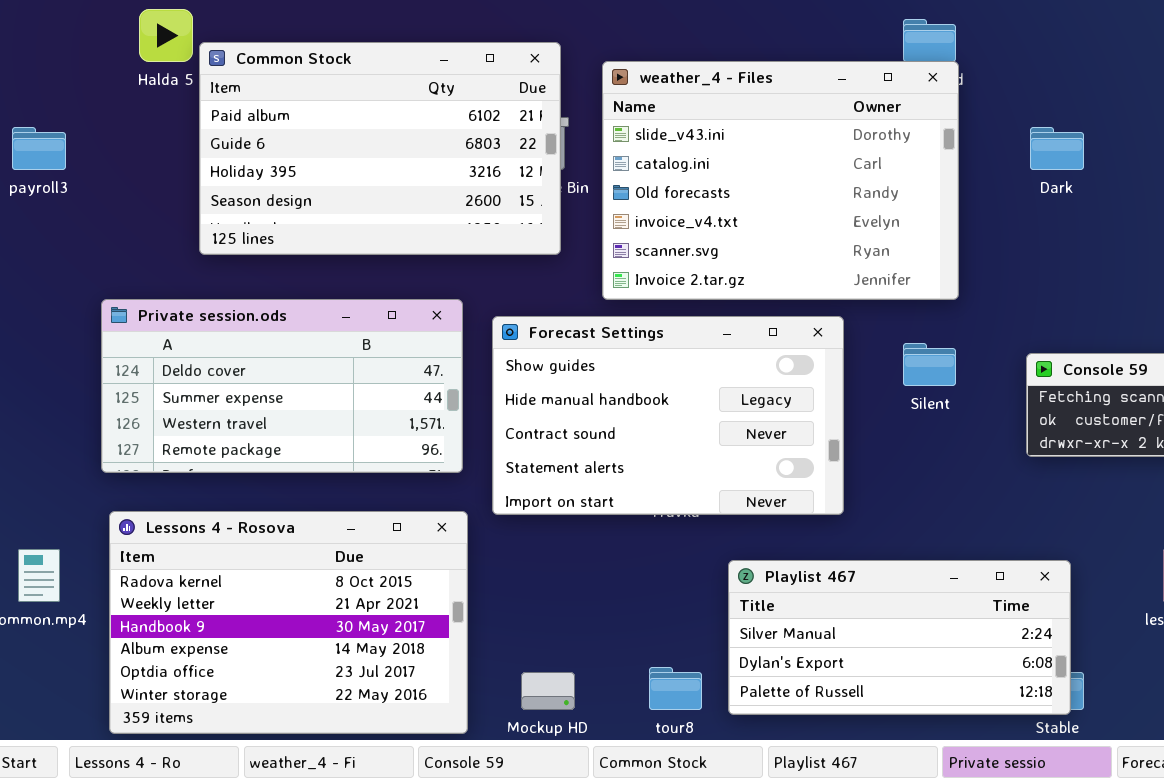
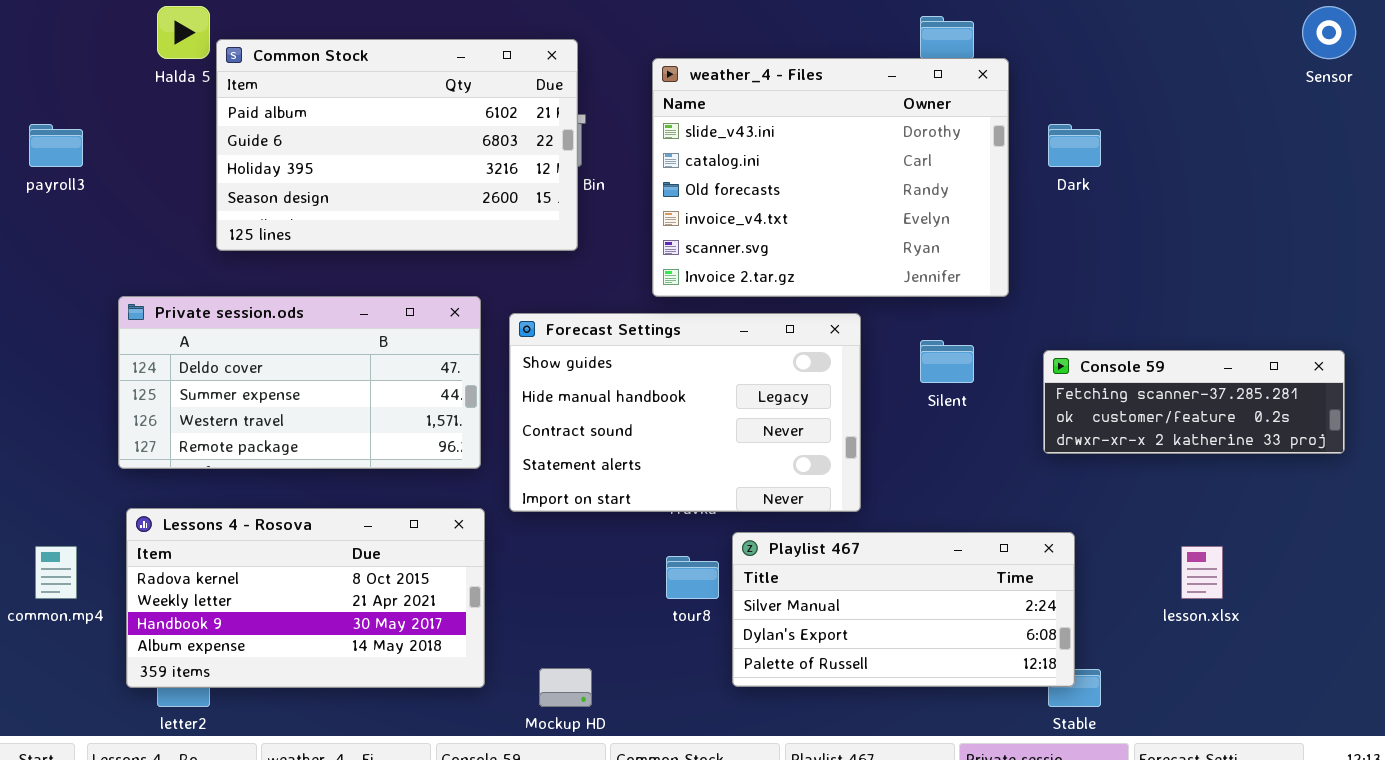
weather_4 - Files: [602,61,959,300] -> [652,58,1009,297], moved
Lessons 4 - Rosova: [109,511,468,734] -> [126,508,485,688], resized
Playlist 467: [728,560,1071,715] -> [732,532,1075,687], moved
tour8: [649,667,702,710] -> [666,556,719,599], moved

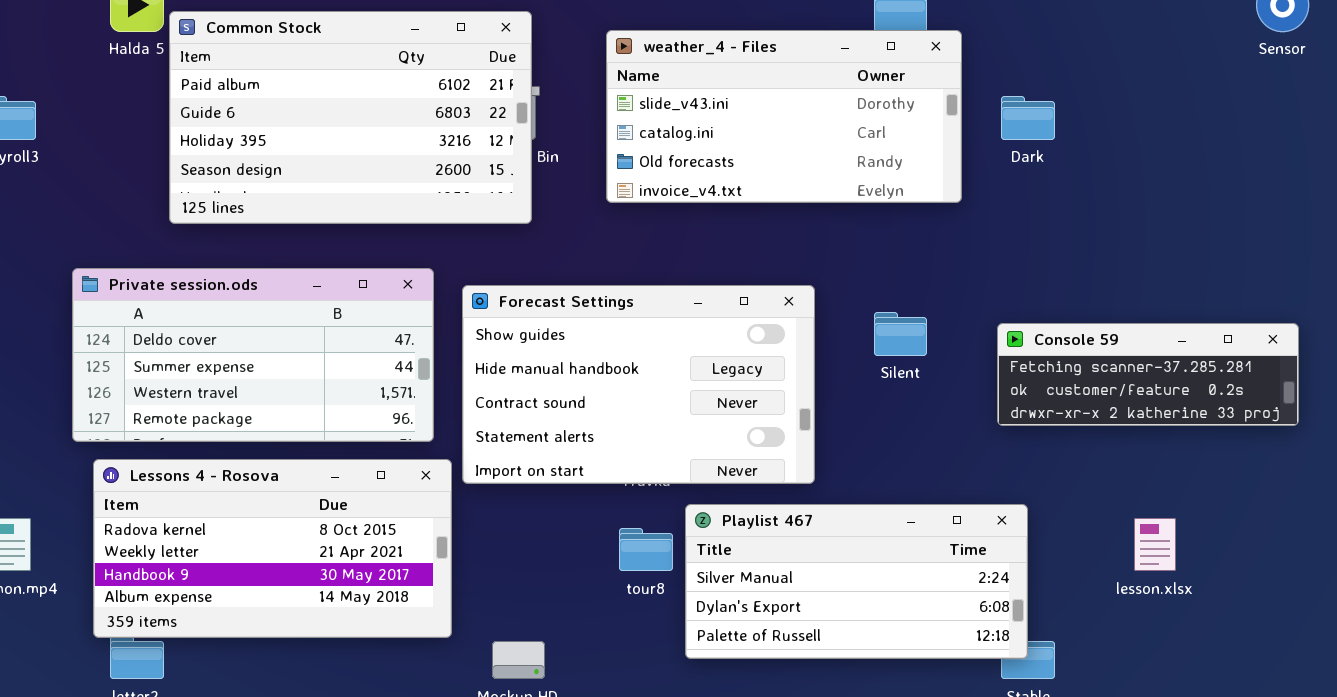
weather_4 - Files: [652,58,1009,297] -> [606,30,962,203], resized
Lessons 4 - Rosova: [126,508,485,688] -> [93,459,452,638], moved

